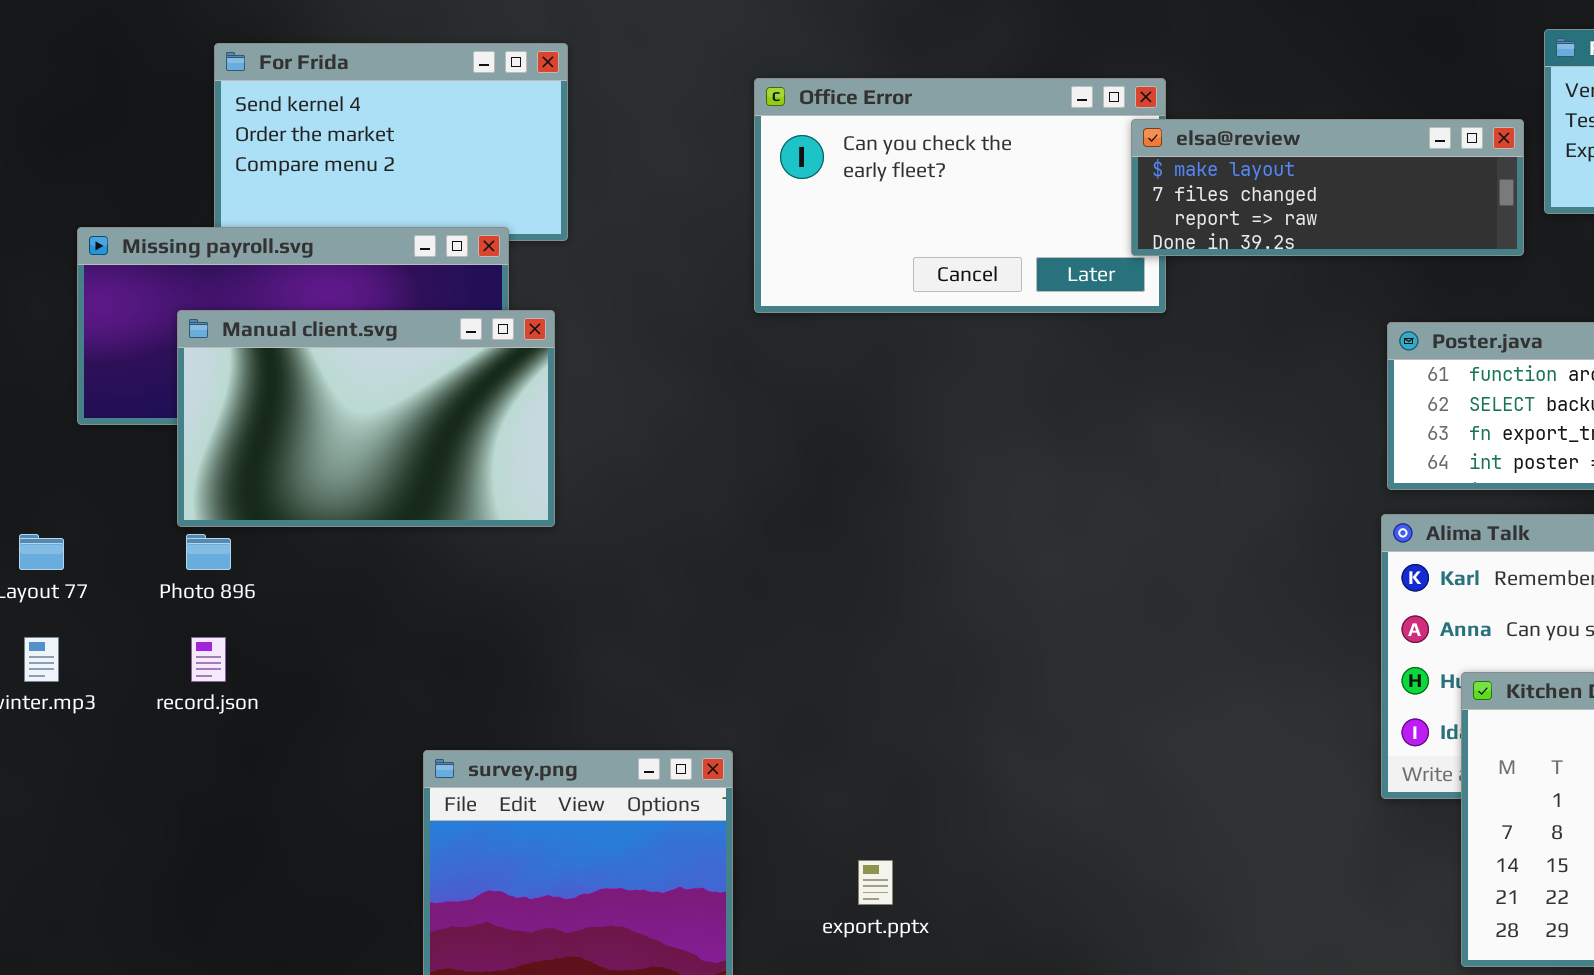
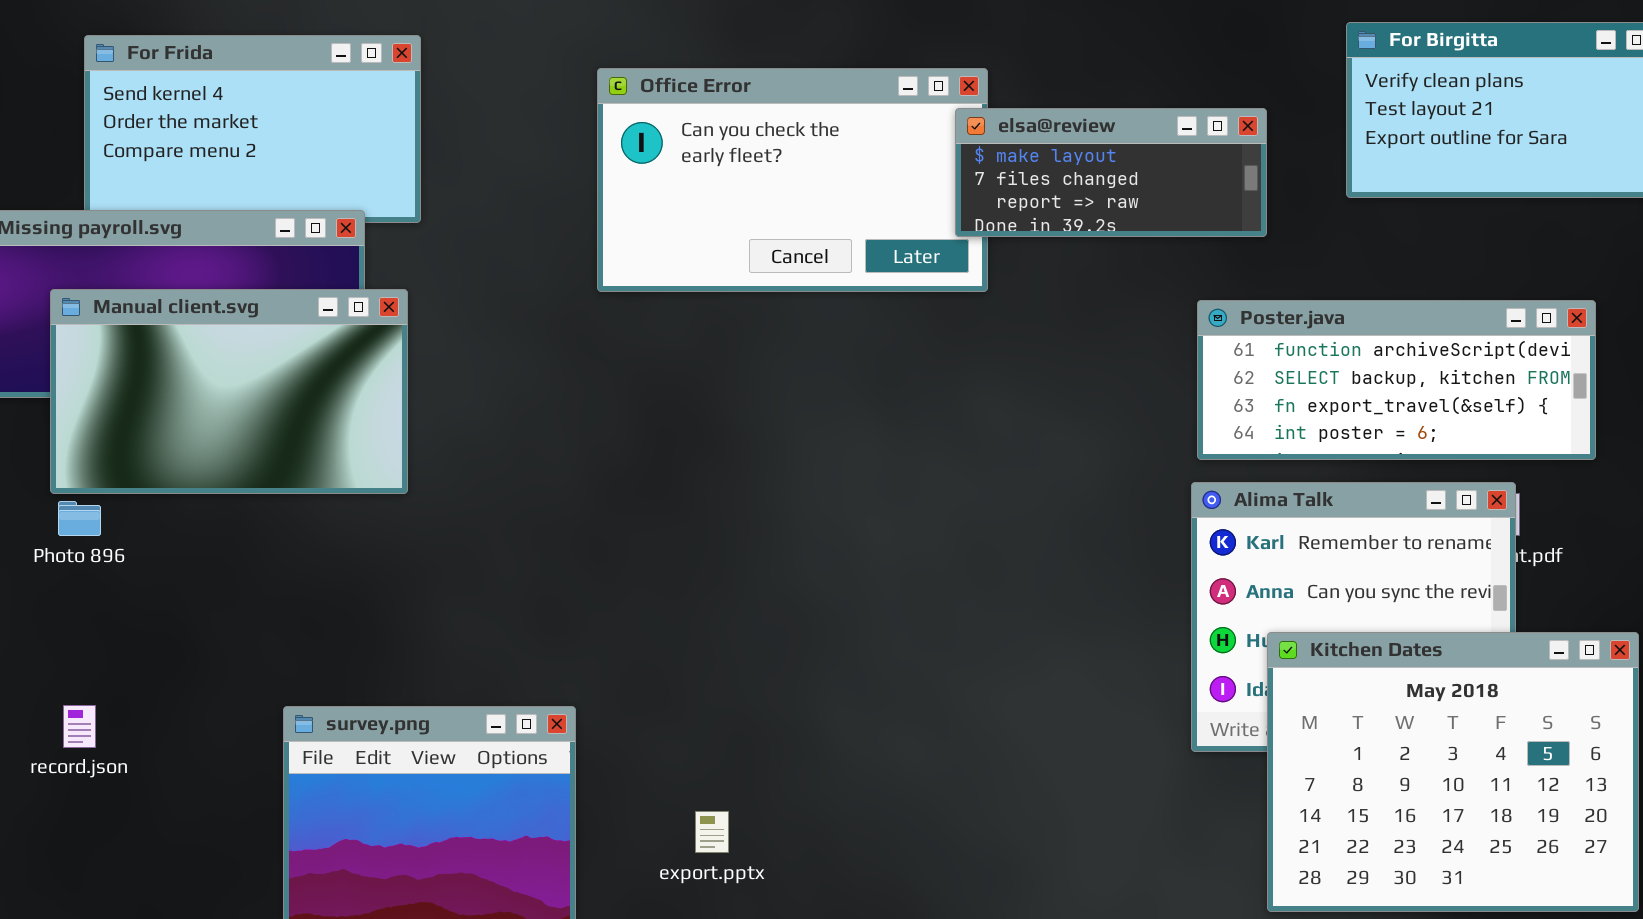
elsa@review: [1131,119,1524,256] -> [955,108,1267,237], resized
record.json: [191,637,226,682] -> [63,705,96,748], moved

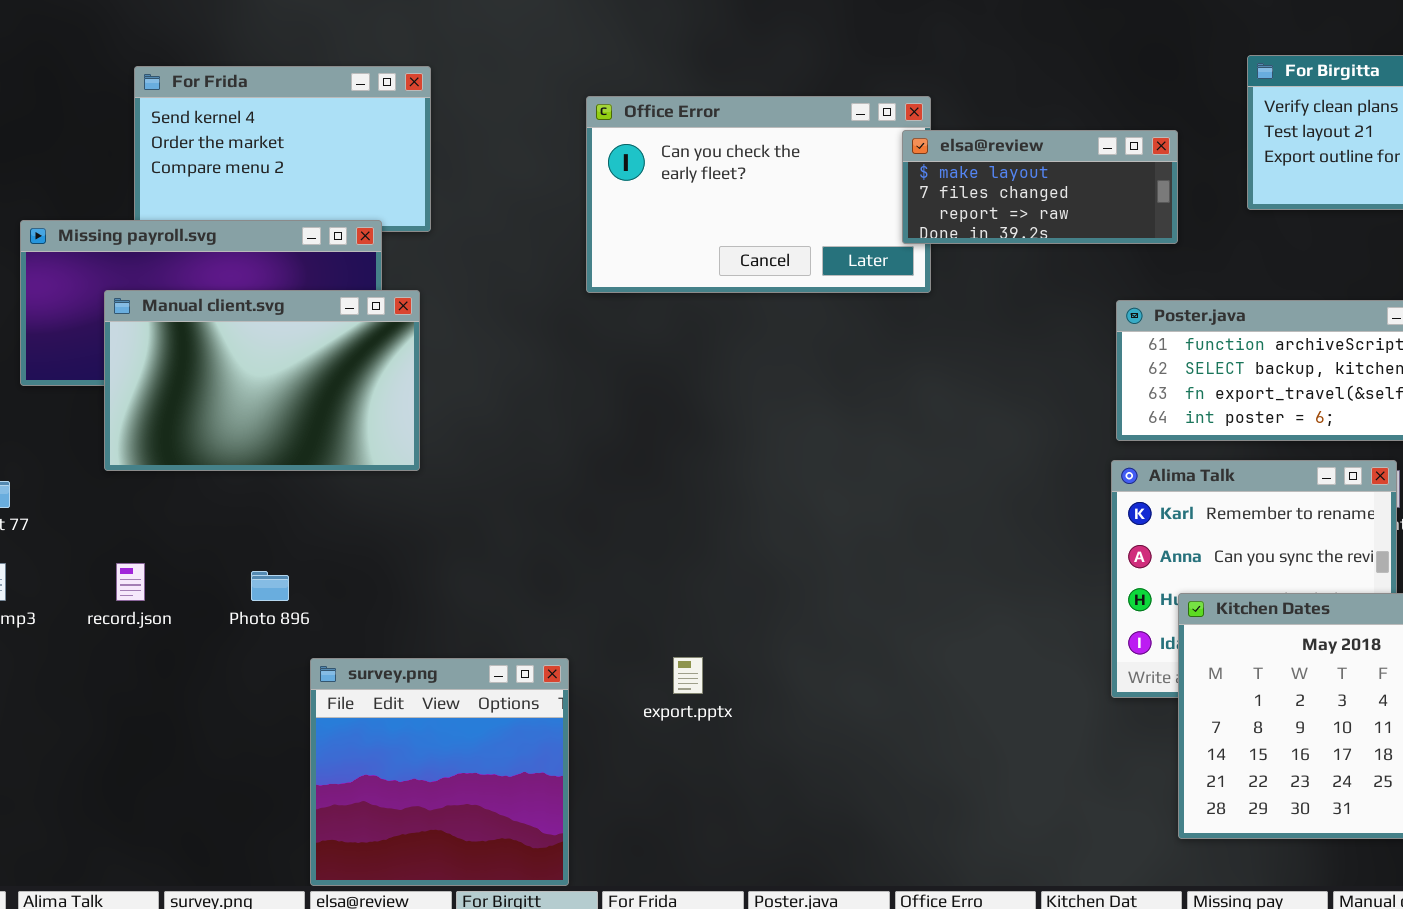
Photo 896: [58,501,101,536] -> [251,571,289,601], moved
record.json: [63,705,96,748] -> [116,563,145,601], moved
export.pptx: [695,811,729,853] -> [673,657,703,694], moved

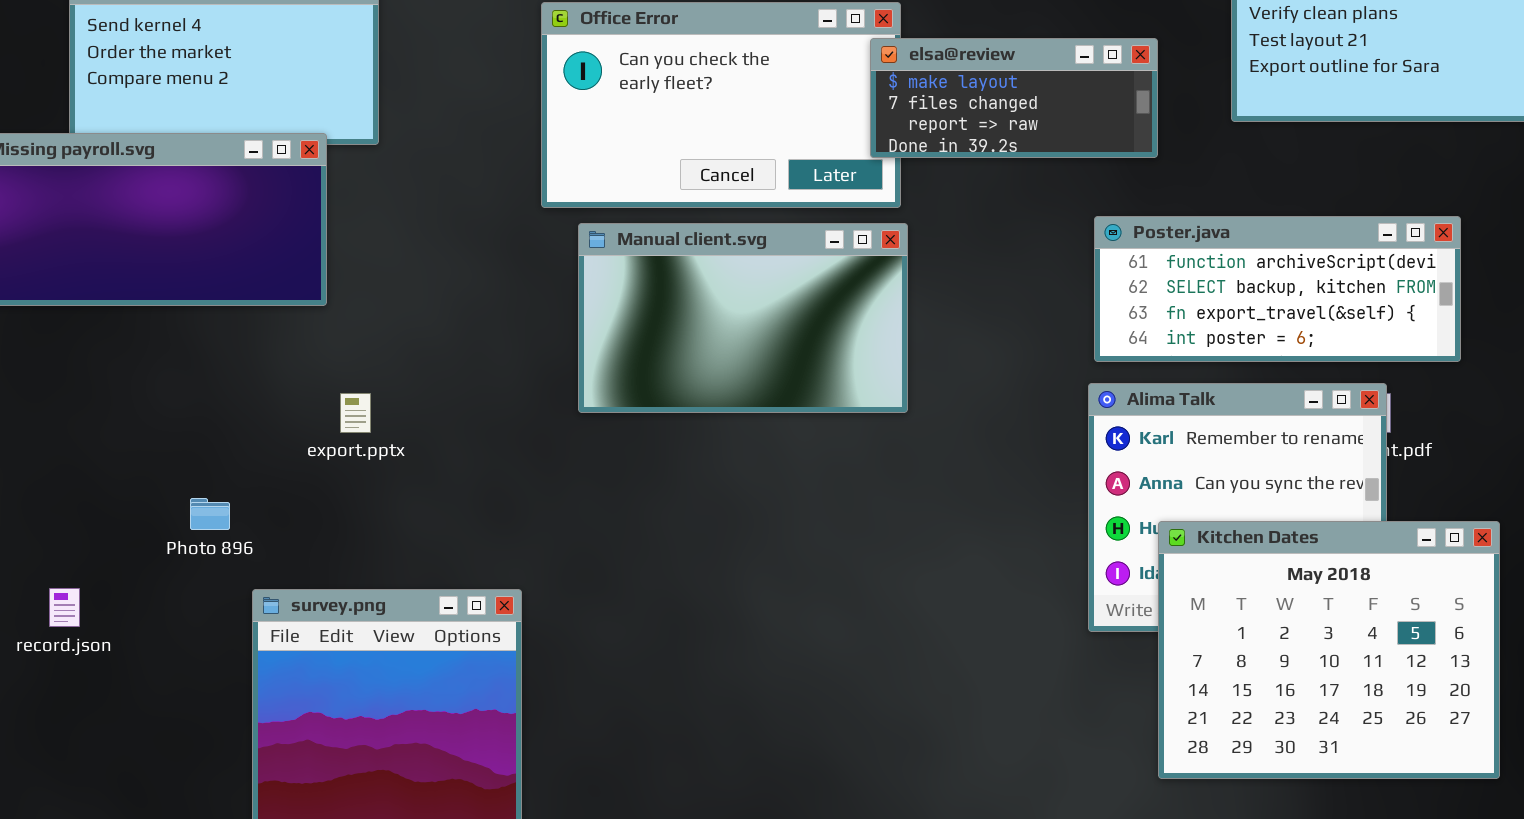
Manual client.svg: [104,290,420,471] -> [578,223,908,413], moved
record.json: [116,563,145,601] -> [49,588,80,627], moved
export.pptx: [673,657,703,694] -> [340,393,371,433], moved

